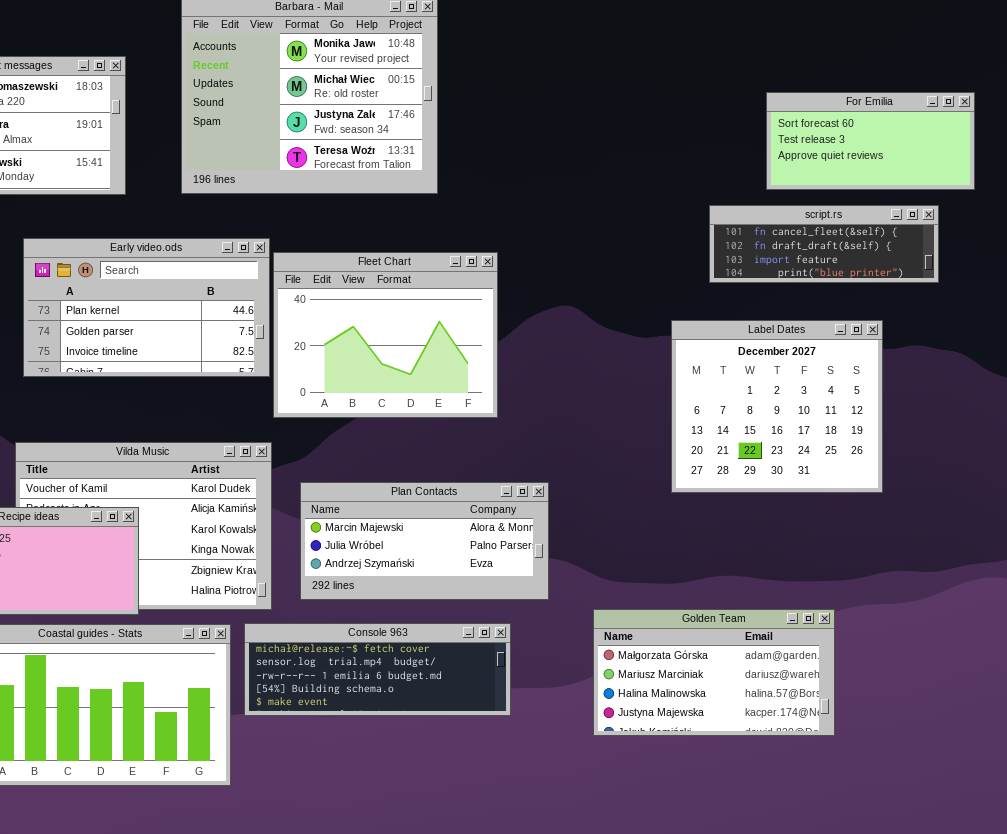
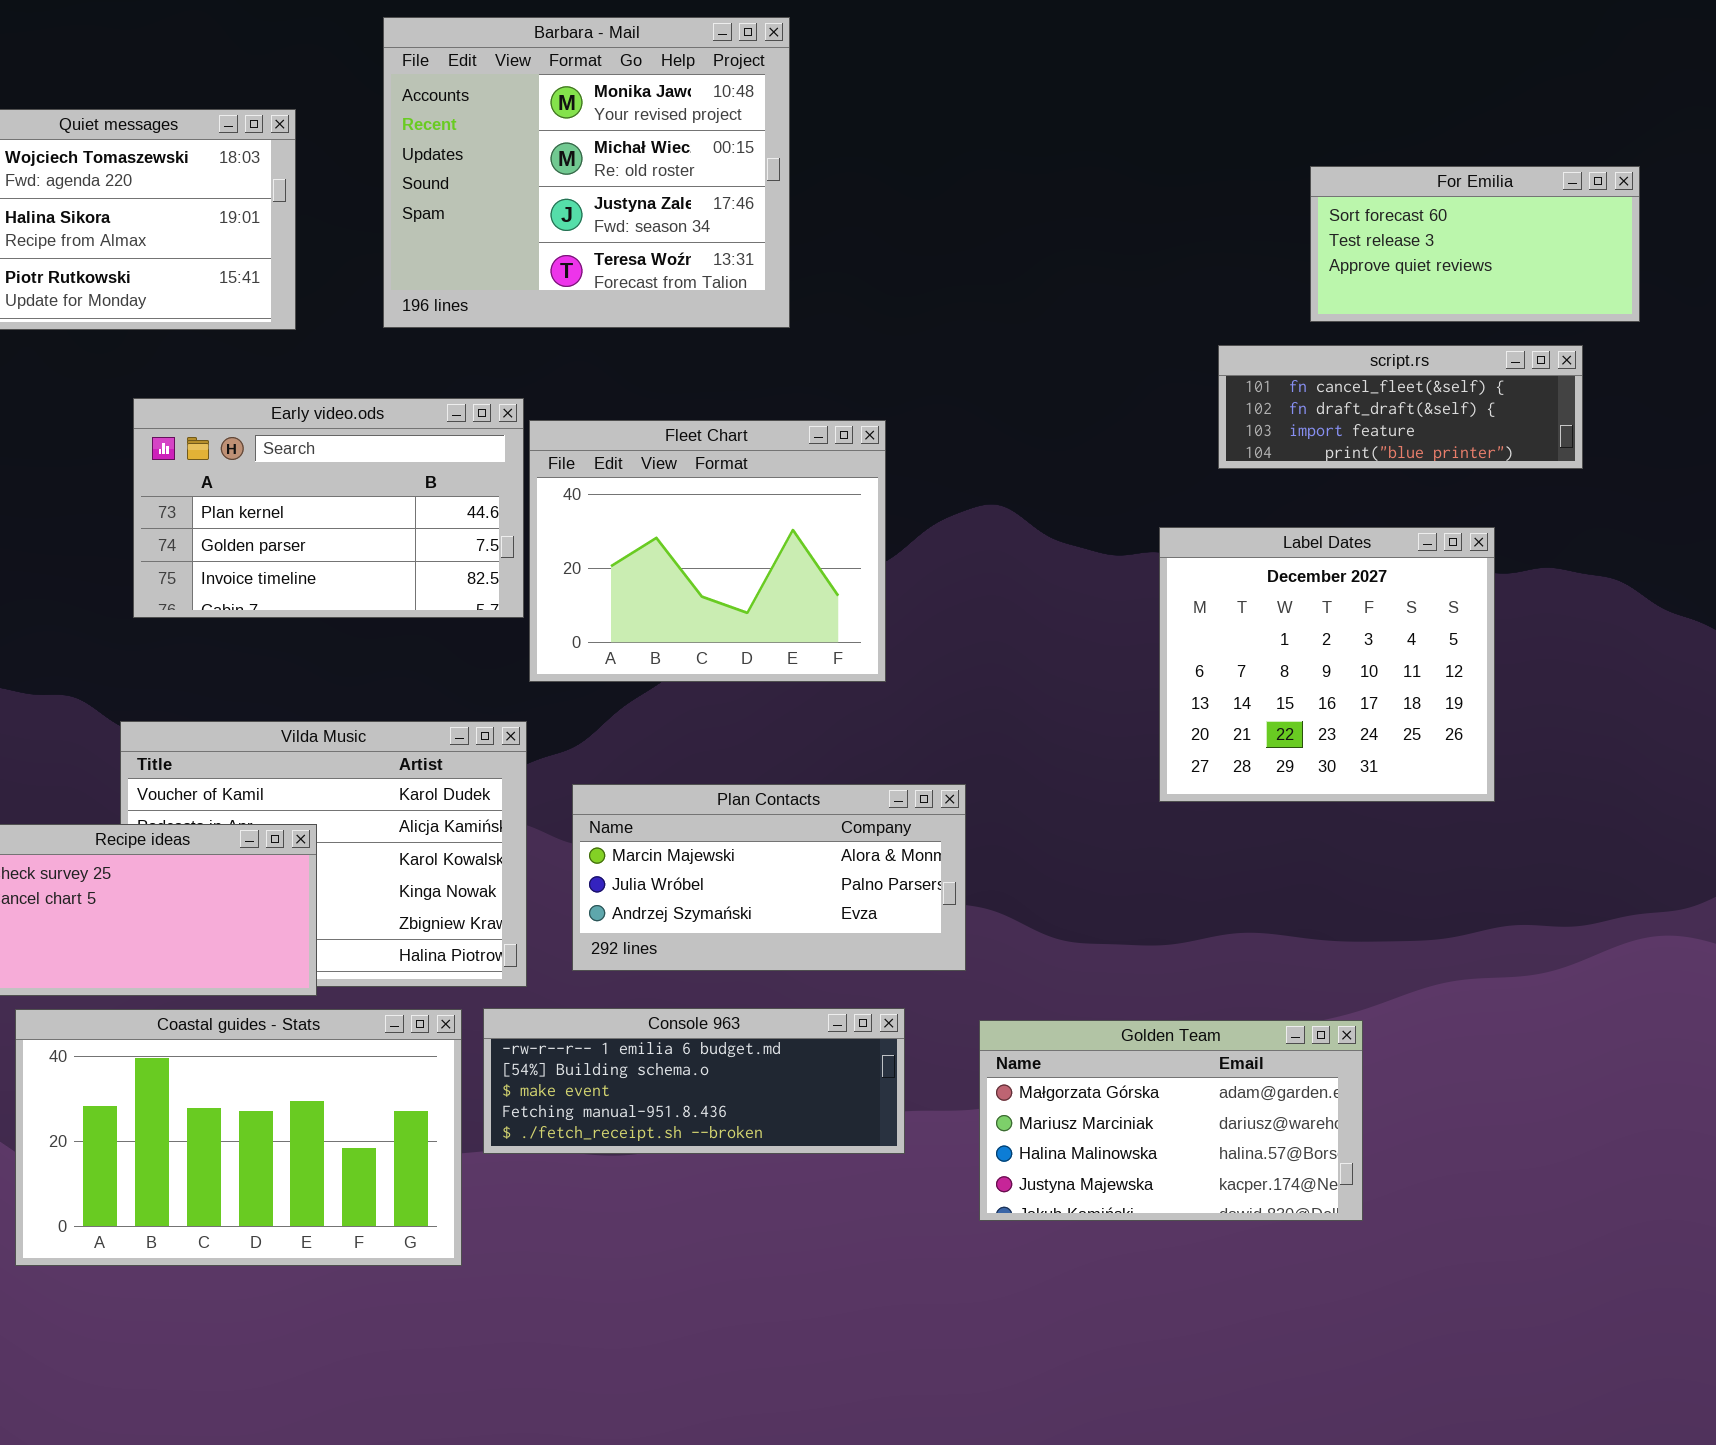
Golden Team: [593,609,835,736] -> [979,1020,1363,1221], moved
Console 963: [244,623,511,716] -> [483,1008,905,1154], scrolled down 2 rows

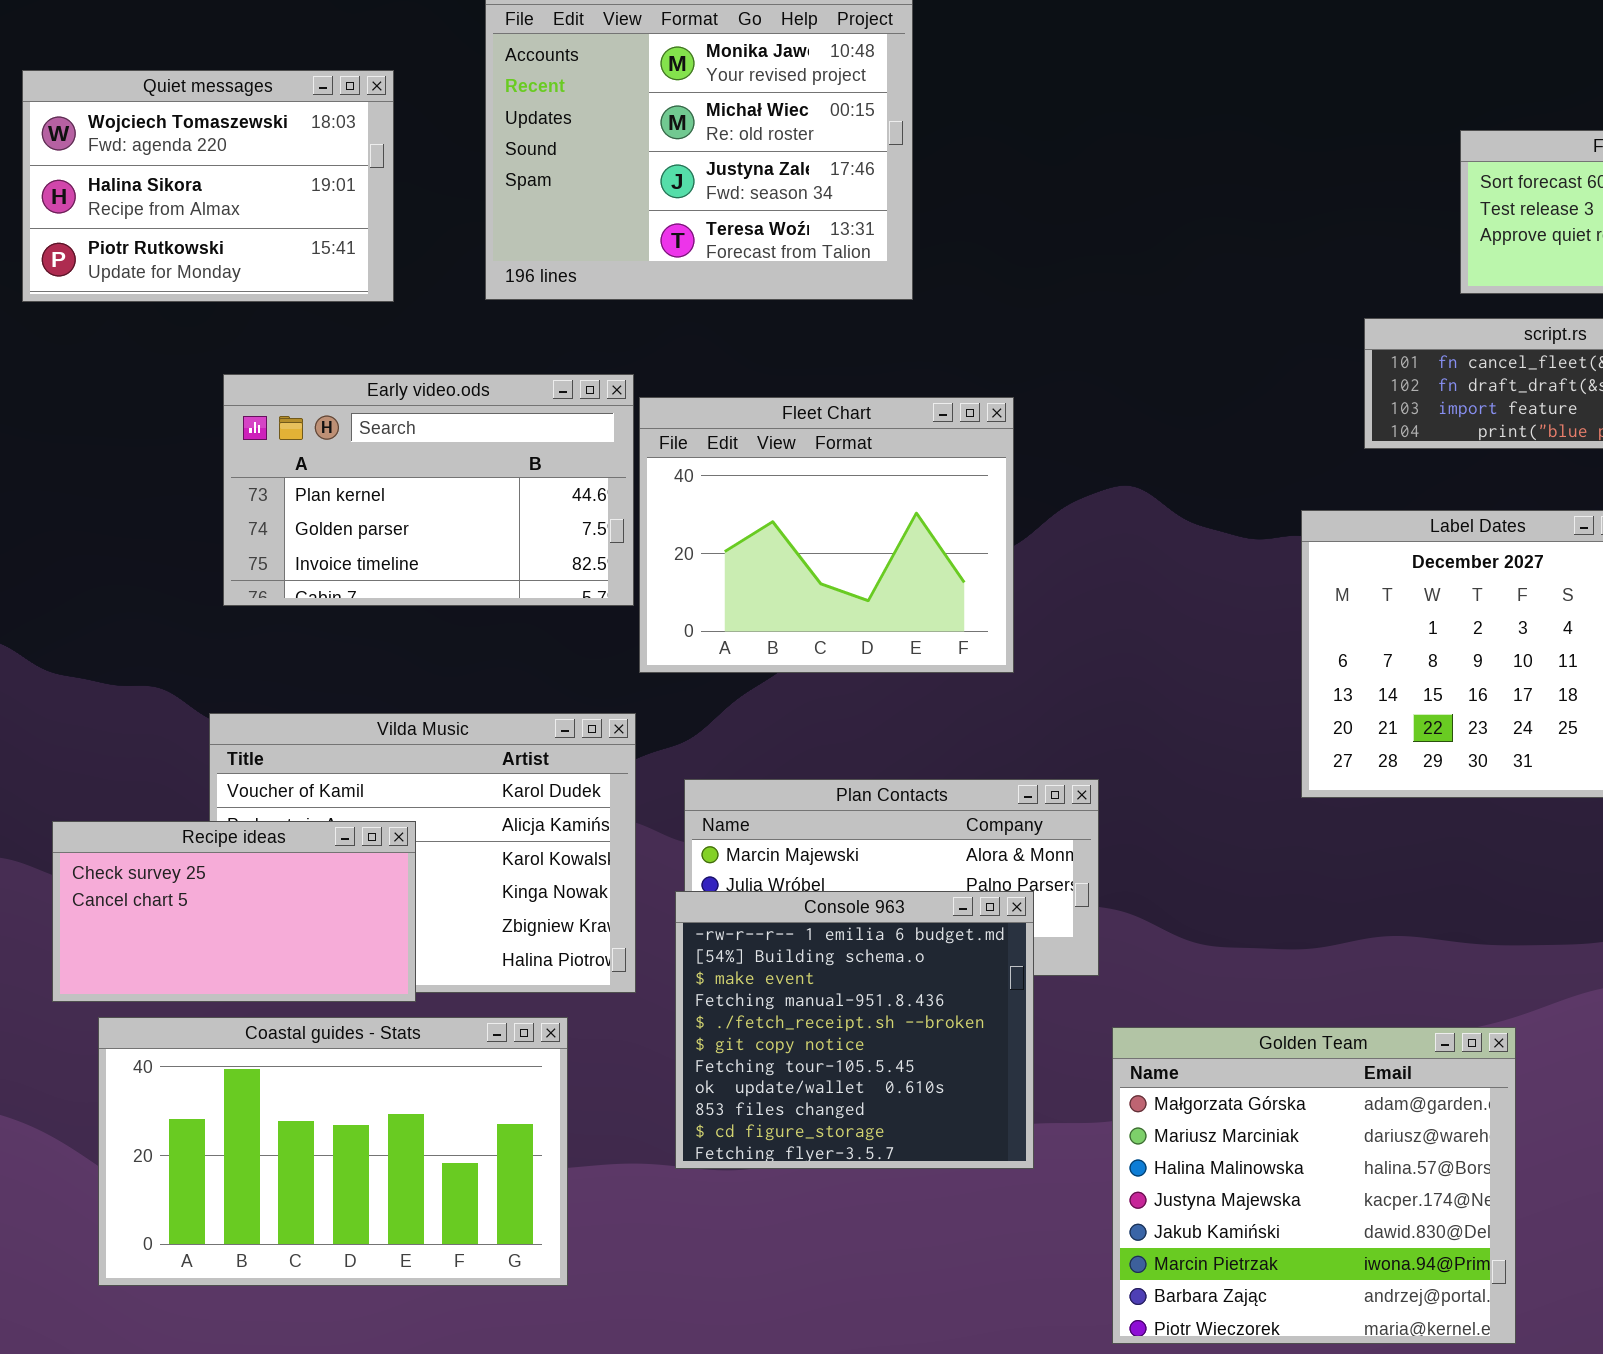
Console 963: [483,1008,905,1154] -> [675,891,1034,1169], resized
Golden Team: [979,1020,1363,1221] -> [1112,1027,1516,1344], resized

